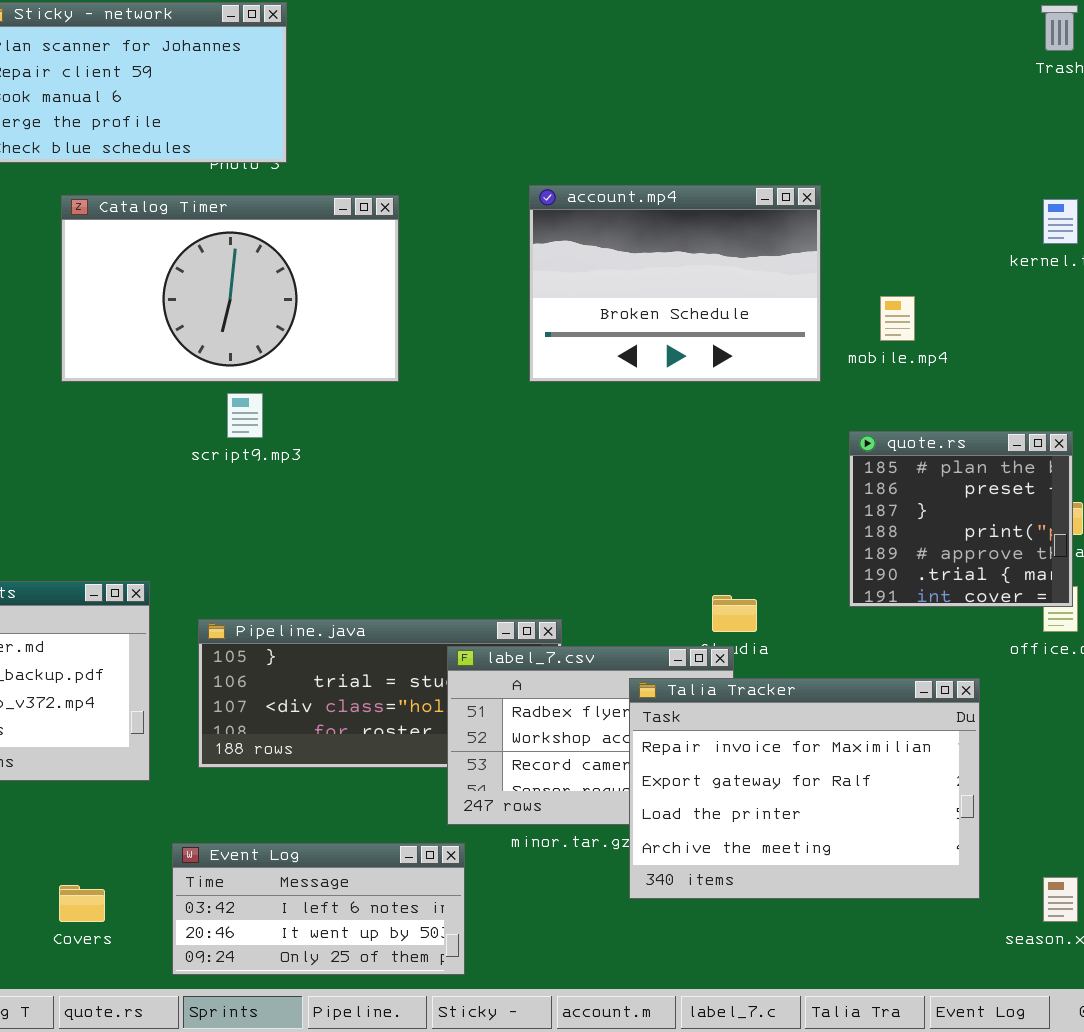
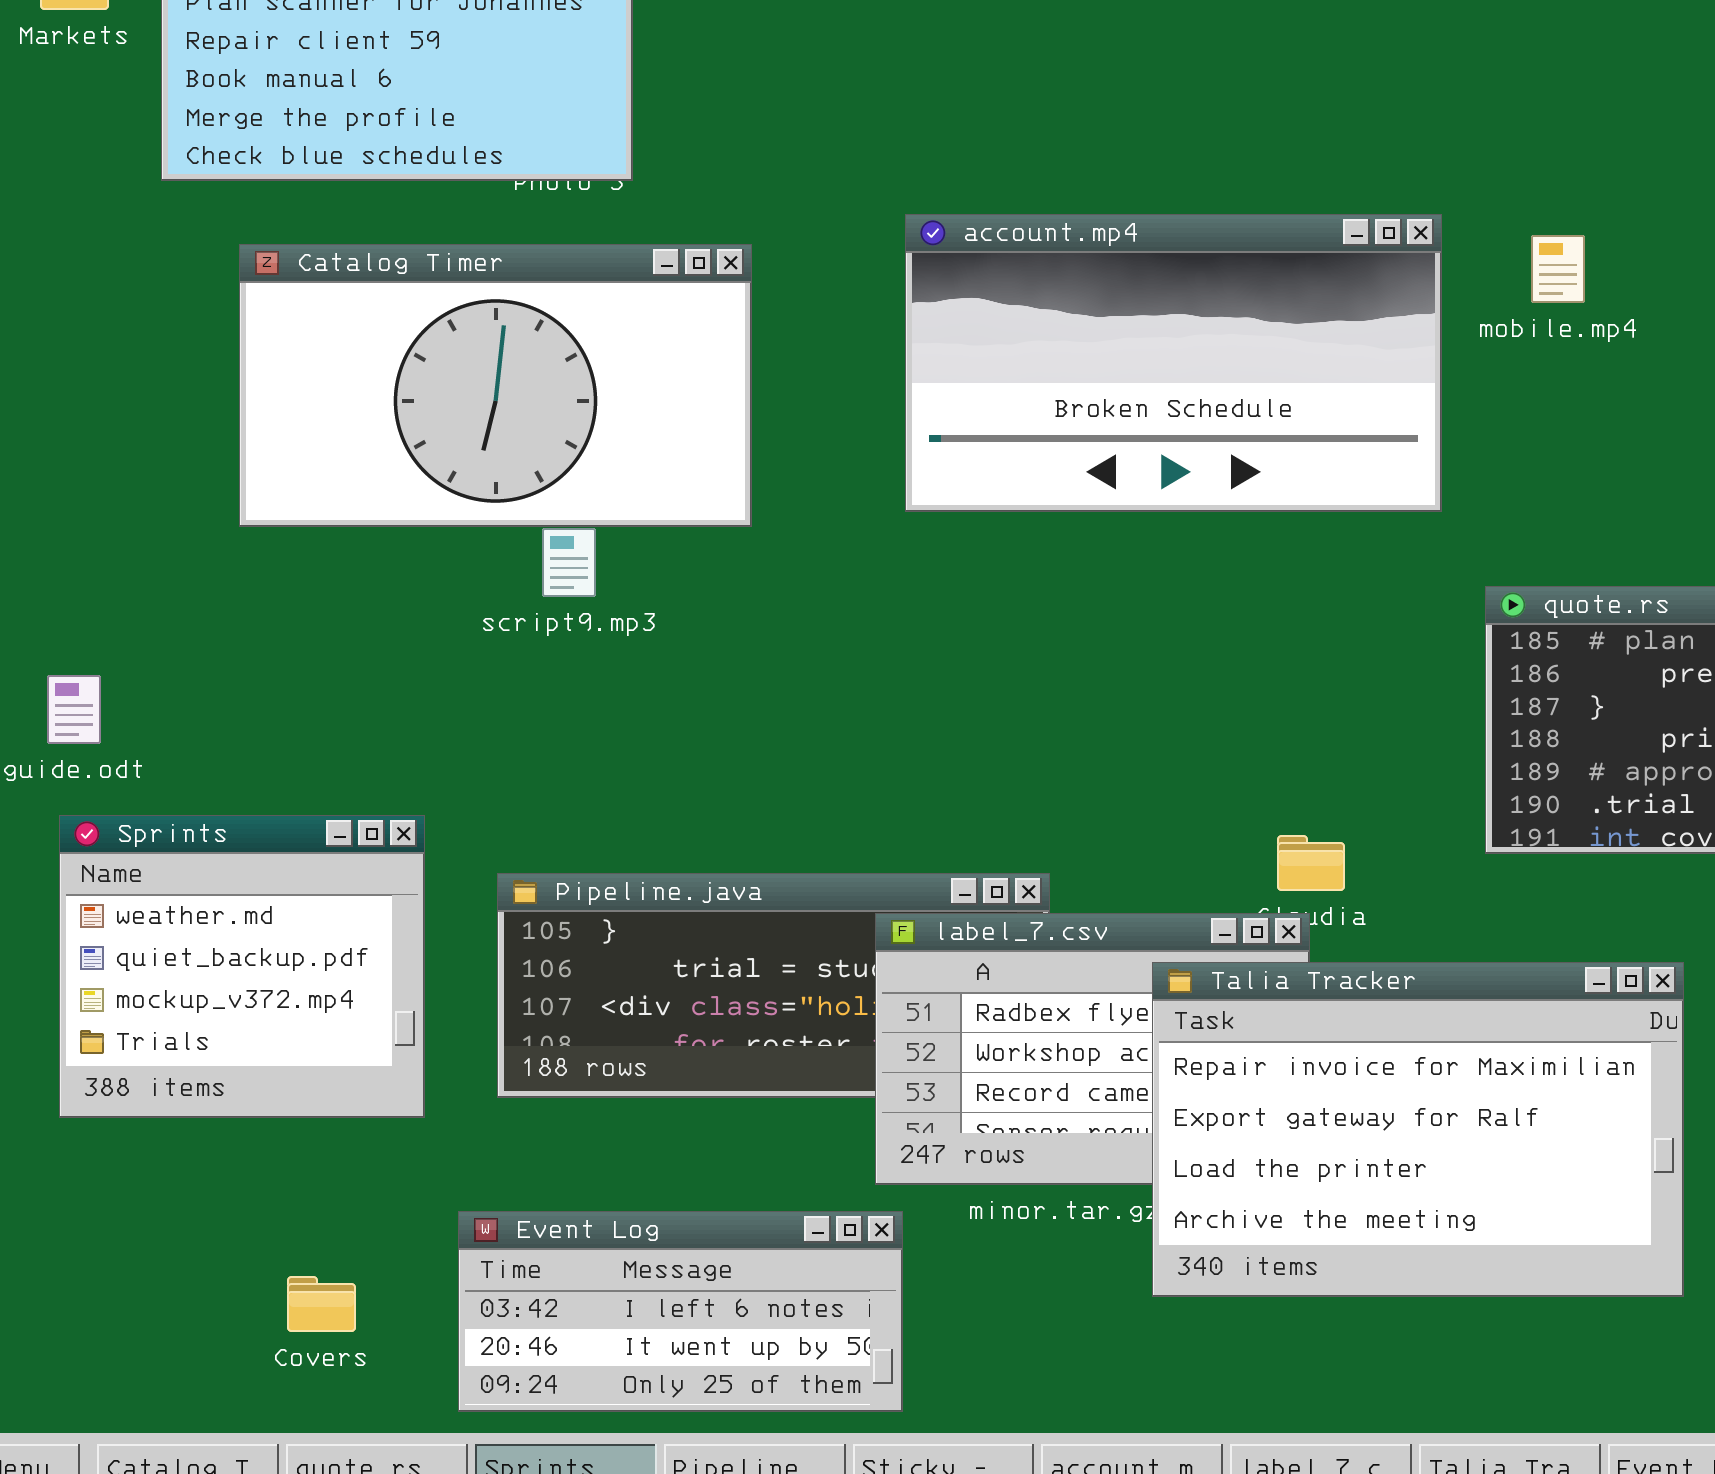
account.mp4: [529,185,821,382] -> [905,214,1442,512], resized
Catalog Timer: [61,195,399,382] -> [239,244,752,527], moved
mobile.mp4: [880,296,915,341] -> [1531,235,1585,303], moved

